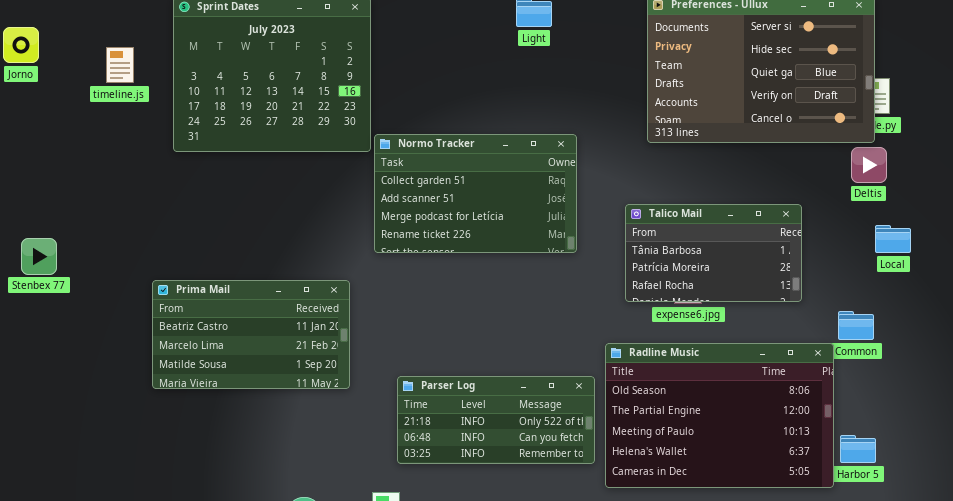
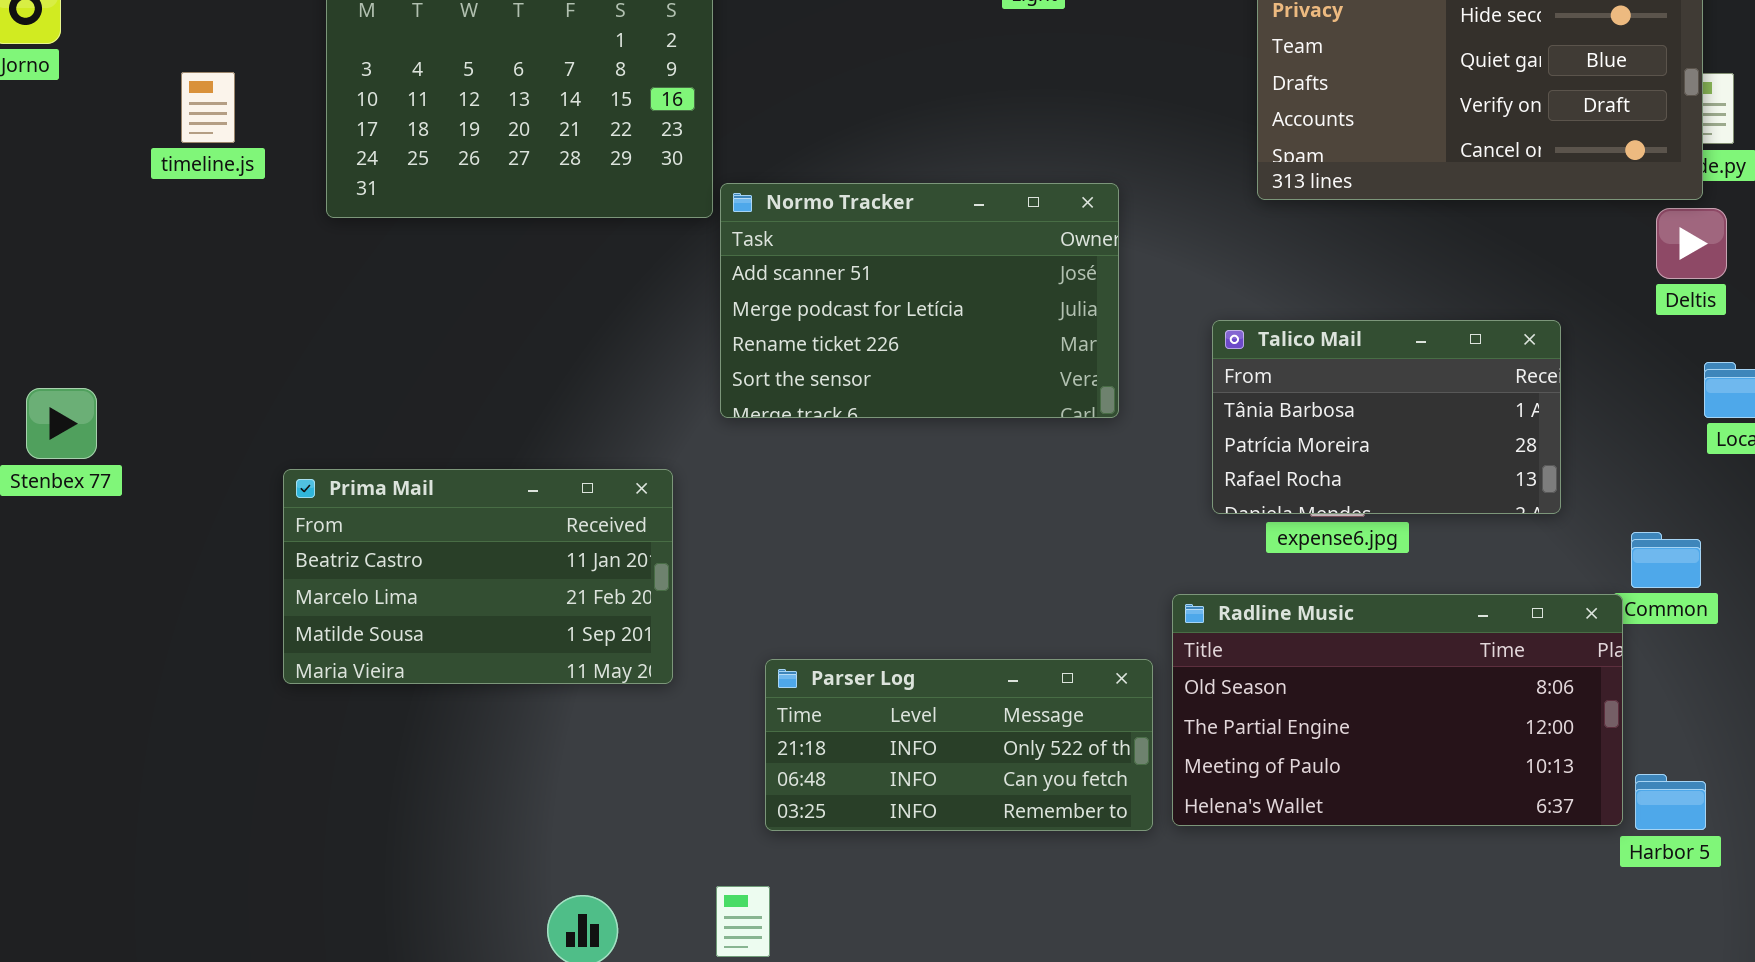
timeline.js: [106,47,134,83] -> [181,72,235,143], moved
Normo Tracker: [374,134,577,253] -> [720,183,1119,418], scrolled down 1 row
Radline Music: [605,343,834,488] -> [1172,594,1623,826], resized

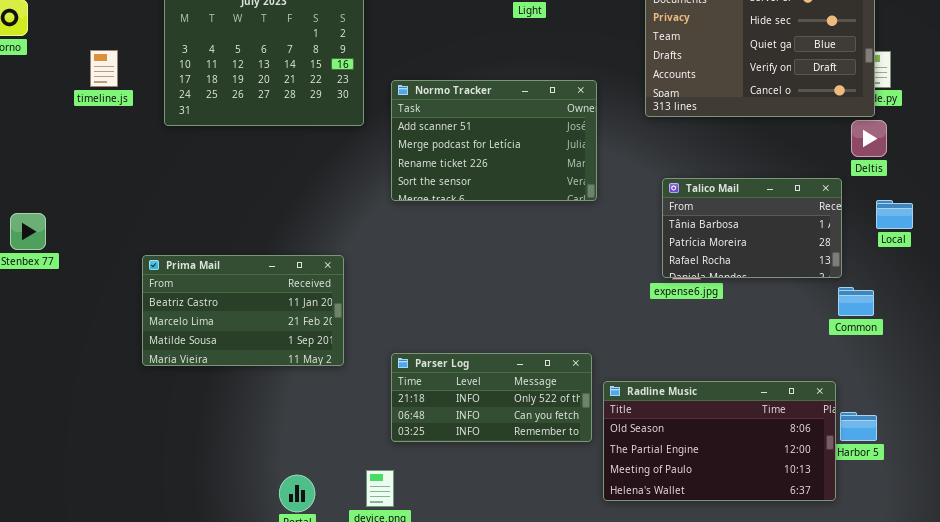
Normo Tracker: [720,183,1119,418] -> [391,80,597,201], moved
Talico Mail: [1212,320,1561,514] -> [662,178,842,278], moved
Radline Music: [1172,594,1623,826] -> [603,381,836,501], moved

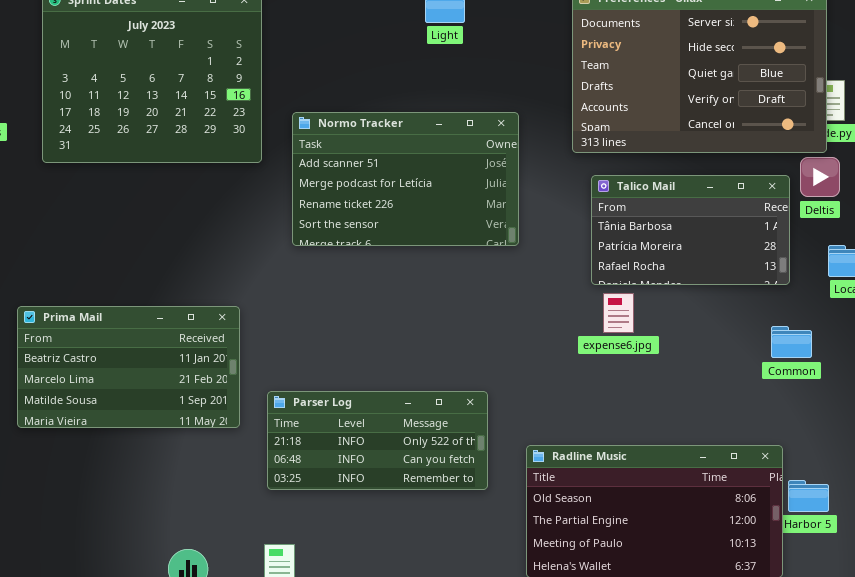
Talico Mail: [662,178,842,278] -> [591,175,790,285], moved
Common: [838,287,874,316] -> [771,326,812,358], moved
Parser Log: [391,353,592,442] -> [267,391,488,490], moved

